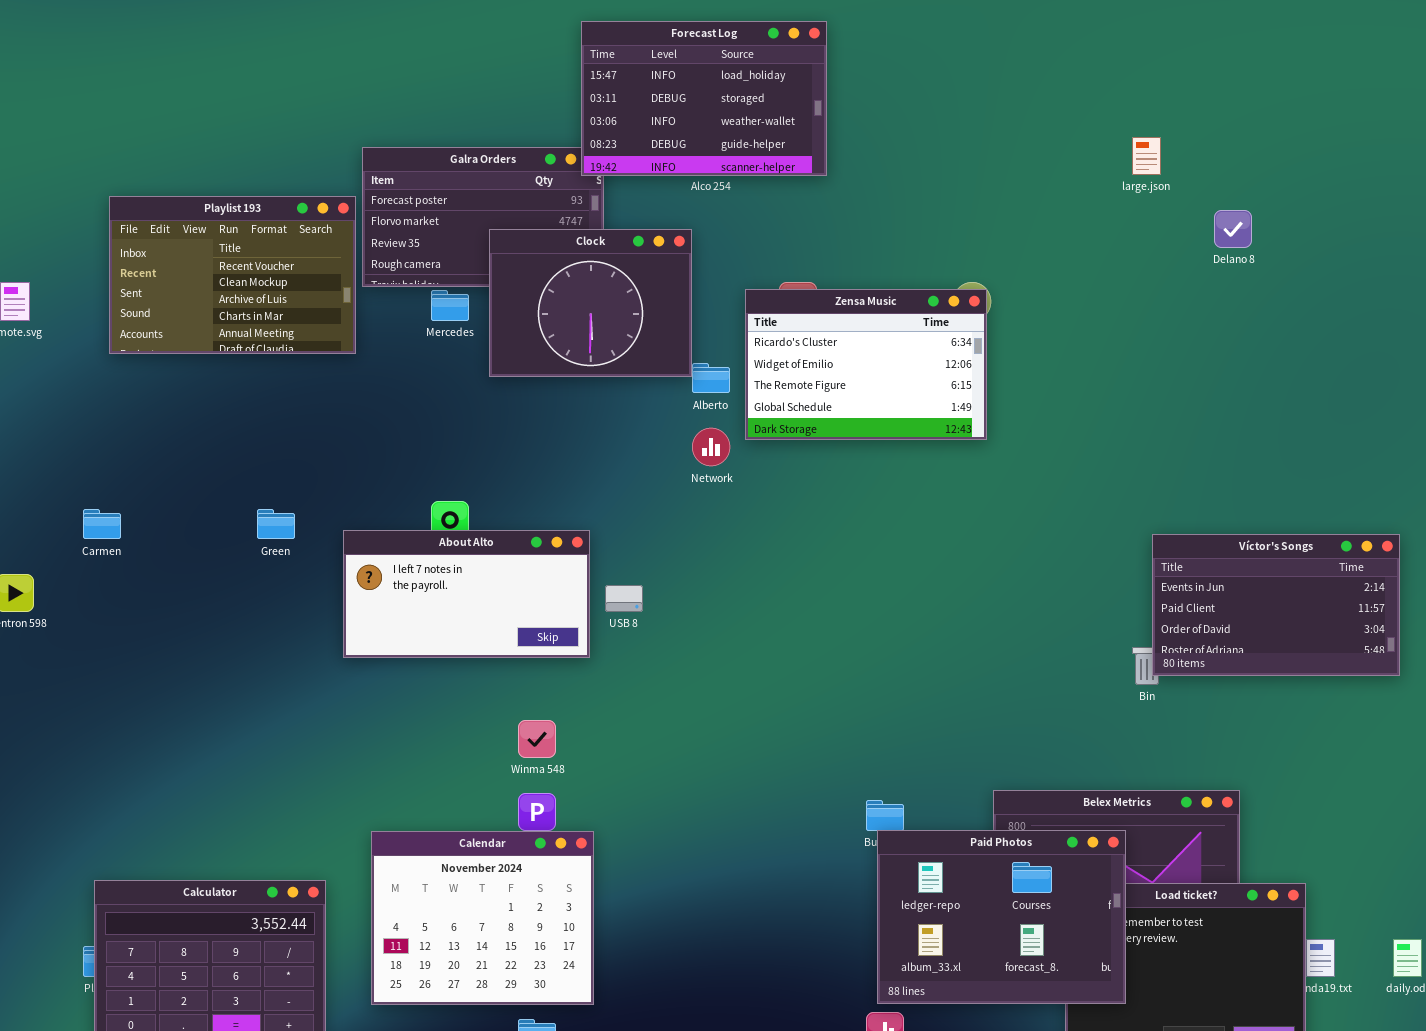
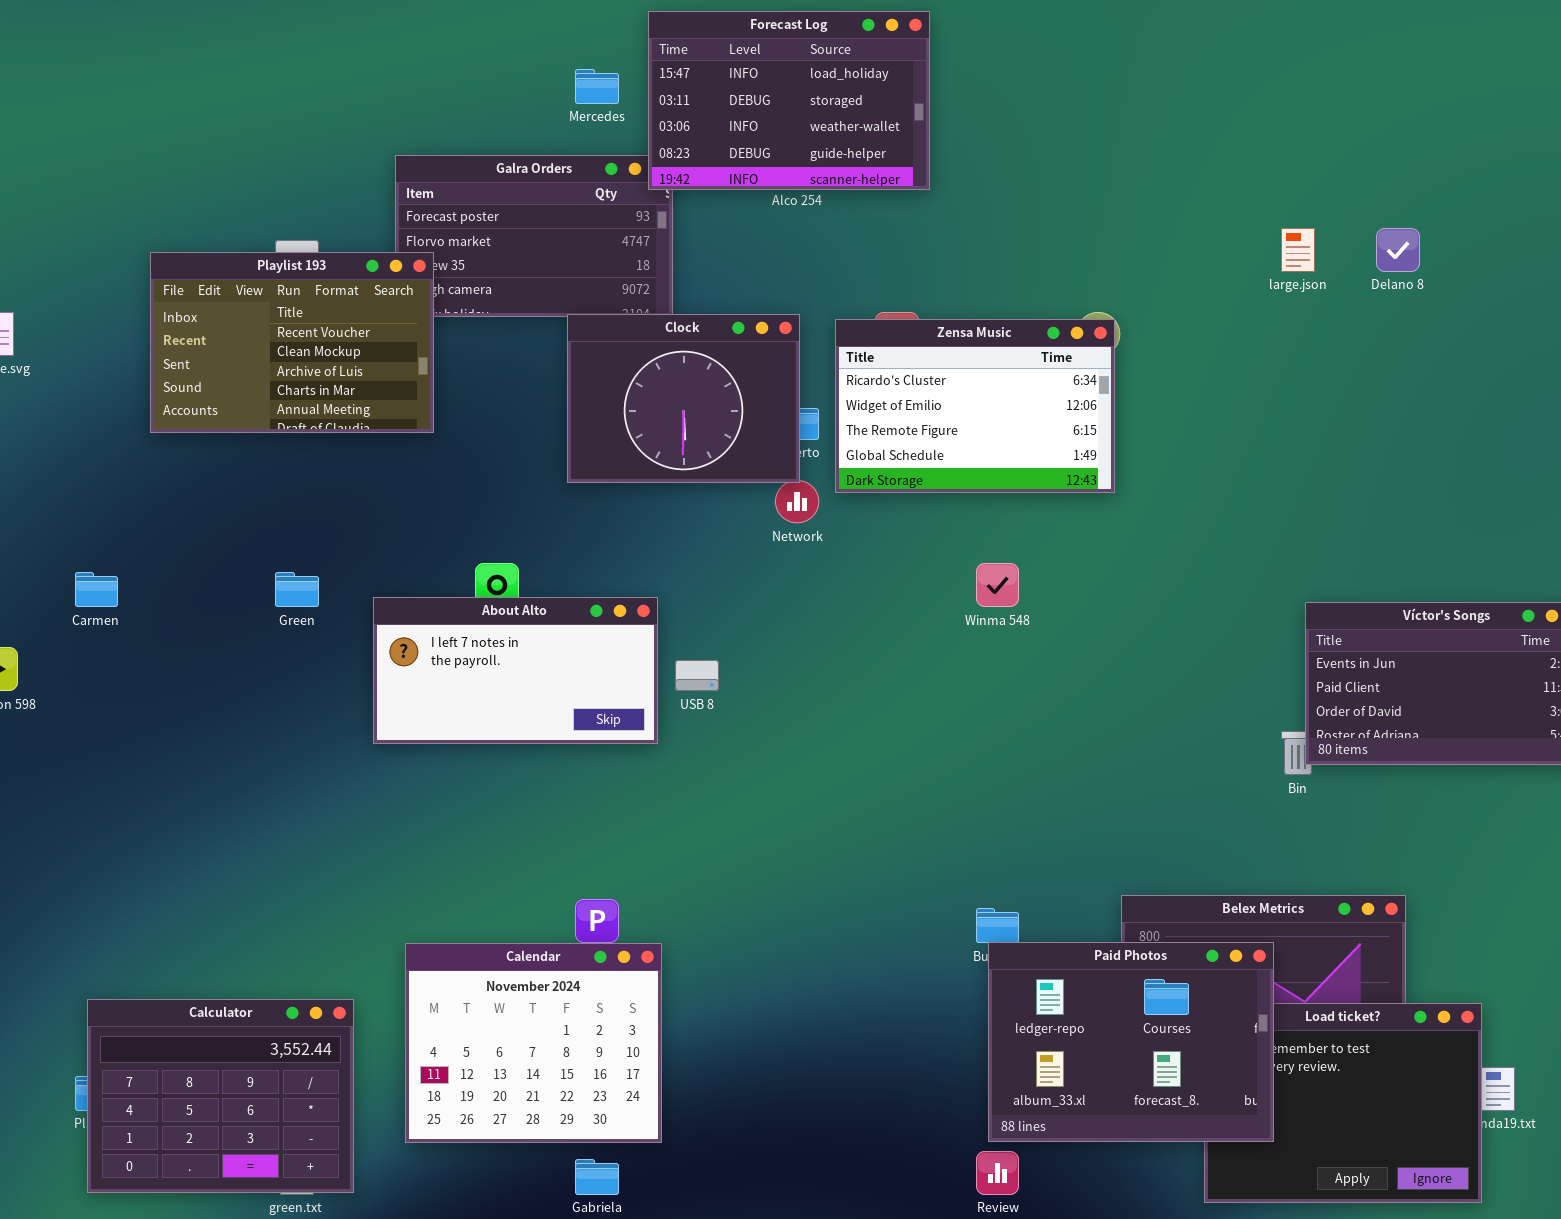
large.json: [1132,137,1161,175] -> [1281,228,1315,272], moved
Playlist 193: [109,196,356,354] -> [150,252,434,433], moved
Clock: [489,229,692,377] -> [567,314,800,483], moved
Mercedes: [431,290,469,321] -> [575,69,619,104], moved
Winma 548: [518,720,556,758] -> [976,563,1019,607], moved

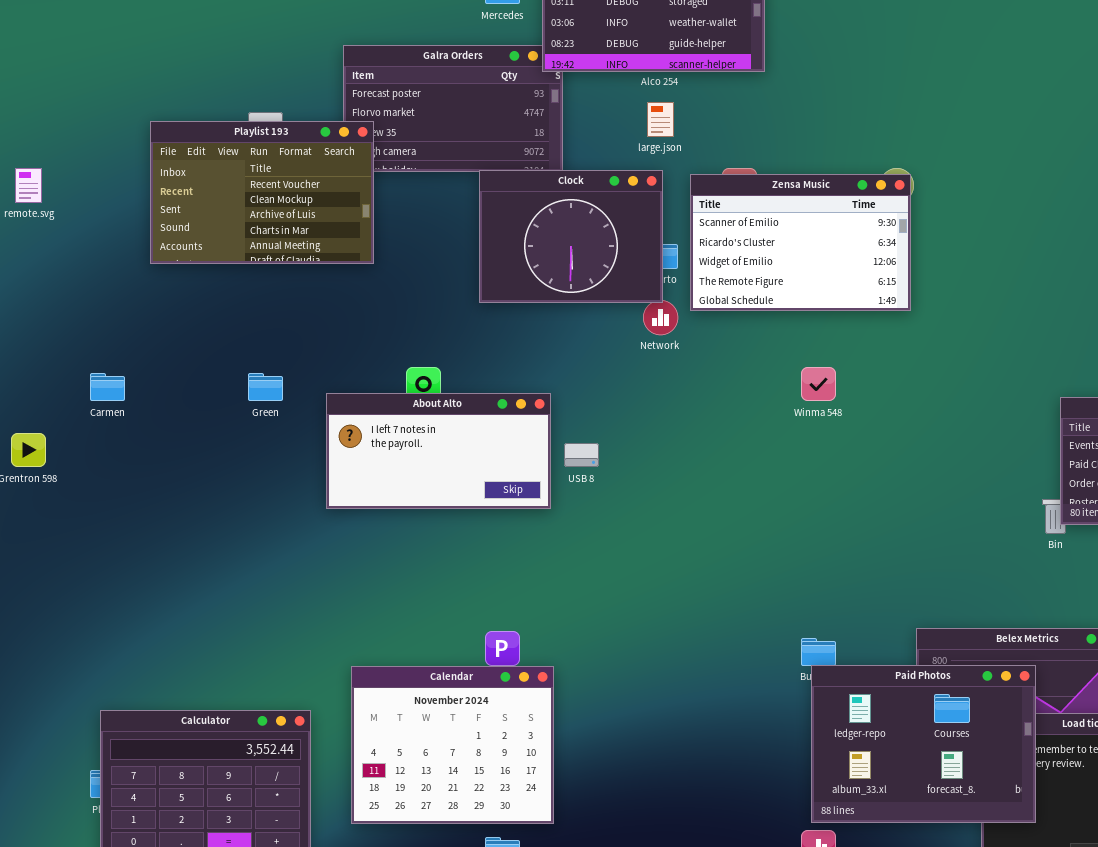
large.json: [1281,228,1315,272] -> [647,102,674,137], moved
Zensa Music: [835,319,1115,493] -> [690,174,911,311], scrolled up 1 row

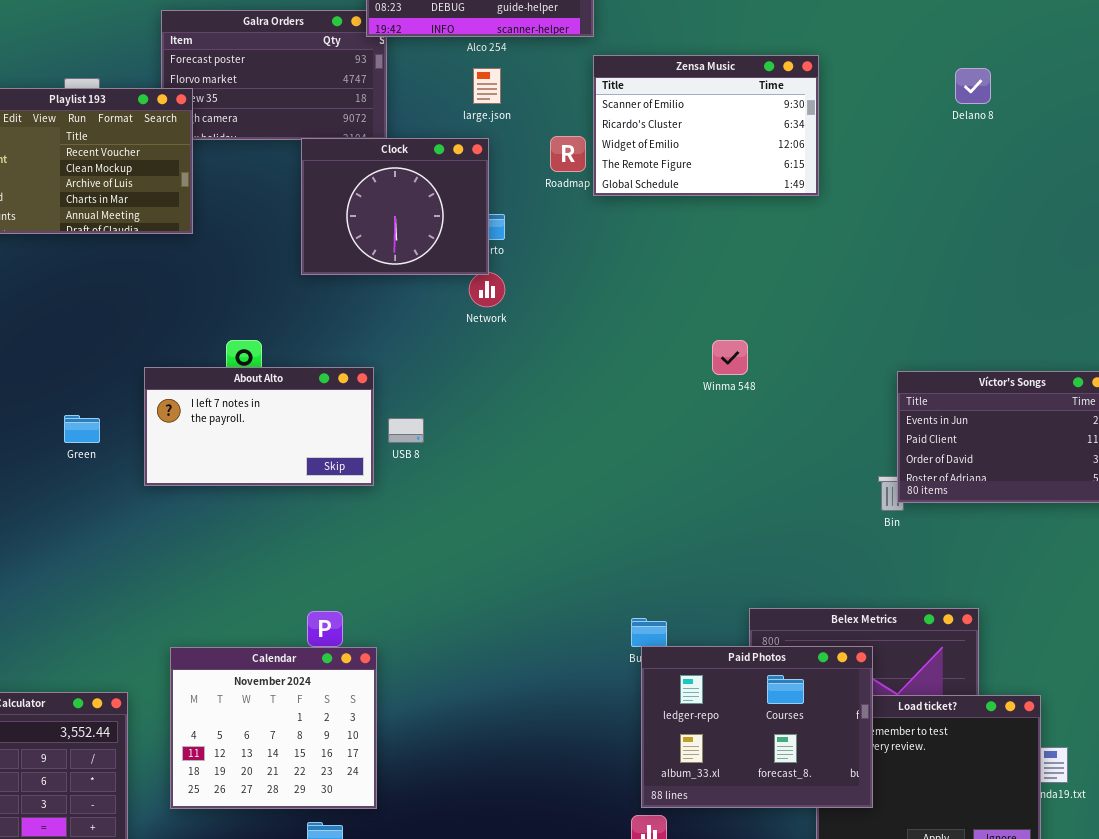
Zensa Music: [690,174,911,311] -> [593,55,819,196], moved
Winma 548: [801,367,836,401] -> [712,340,748,375], moved
Green: [248,373,283,401] -> [64,415,100,443], moved

